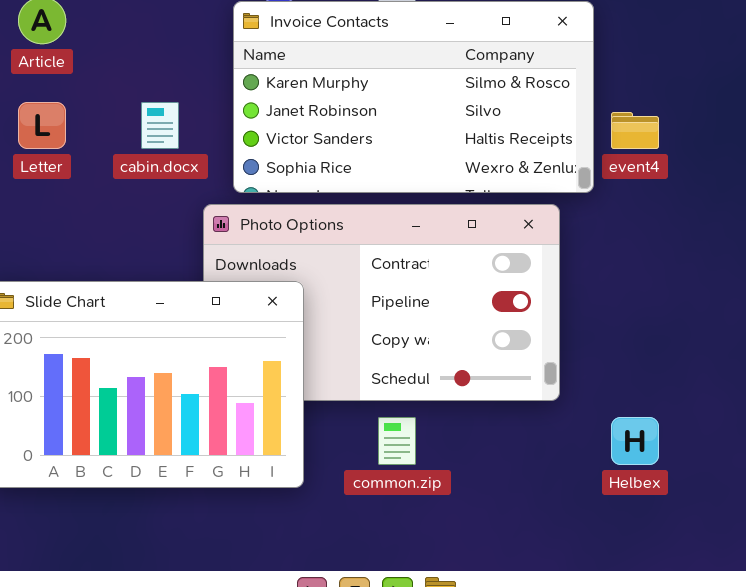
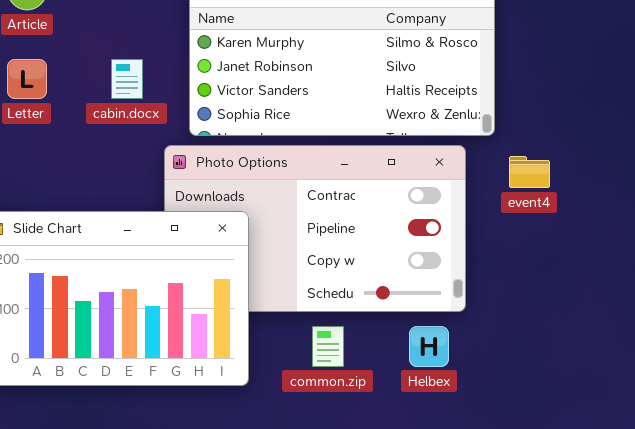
event4: [611,112,659,149] -> [509,156,550,188], moved
Helbex: [611,417,659,465] -> [409,326,449,367], moved

